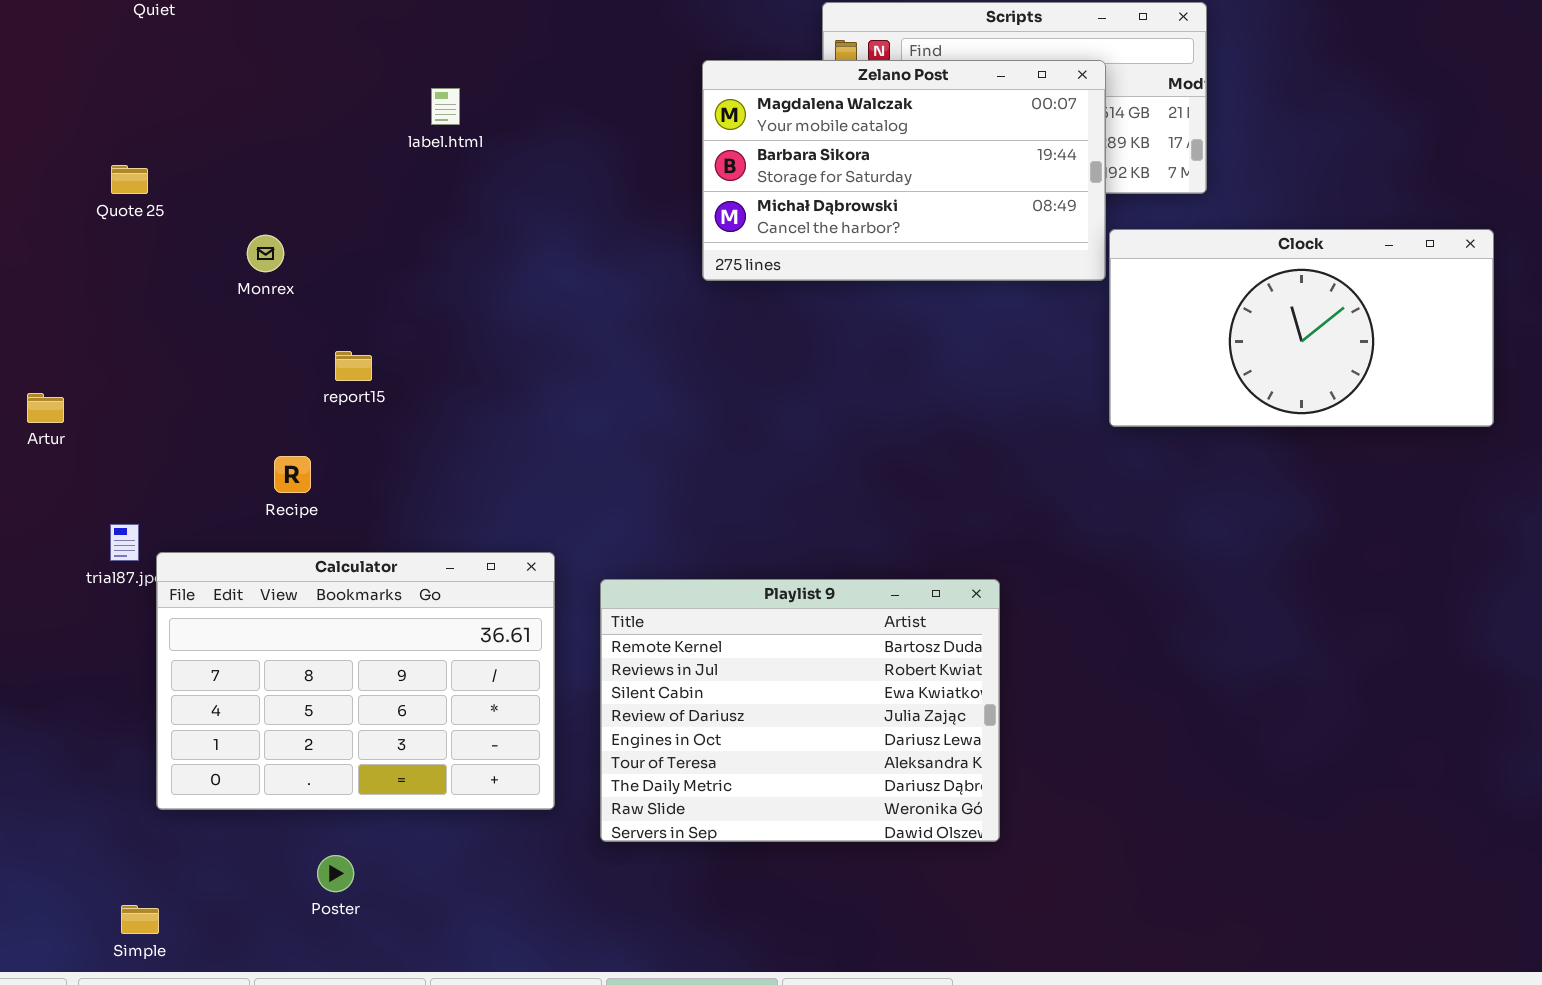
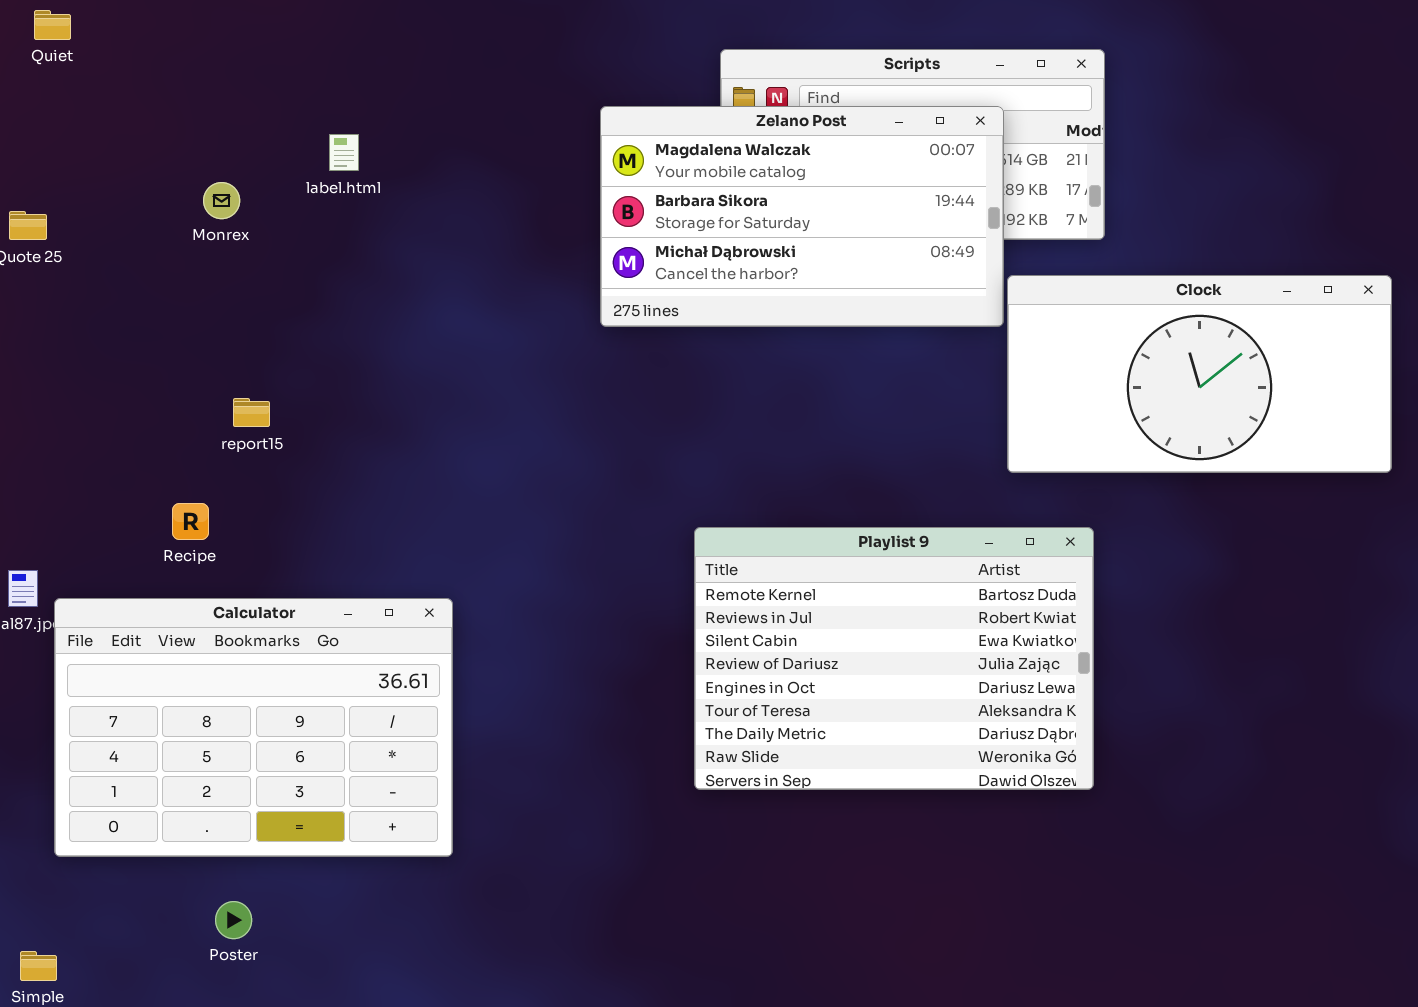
Monrex: [247,235,284,272] -> [203,182,240,219], moved
Playlist 9: [600,579,1000,842] -> [694,527,1094,790], moved

